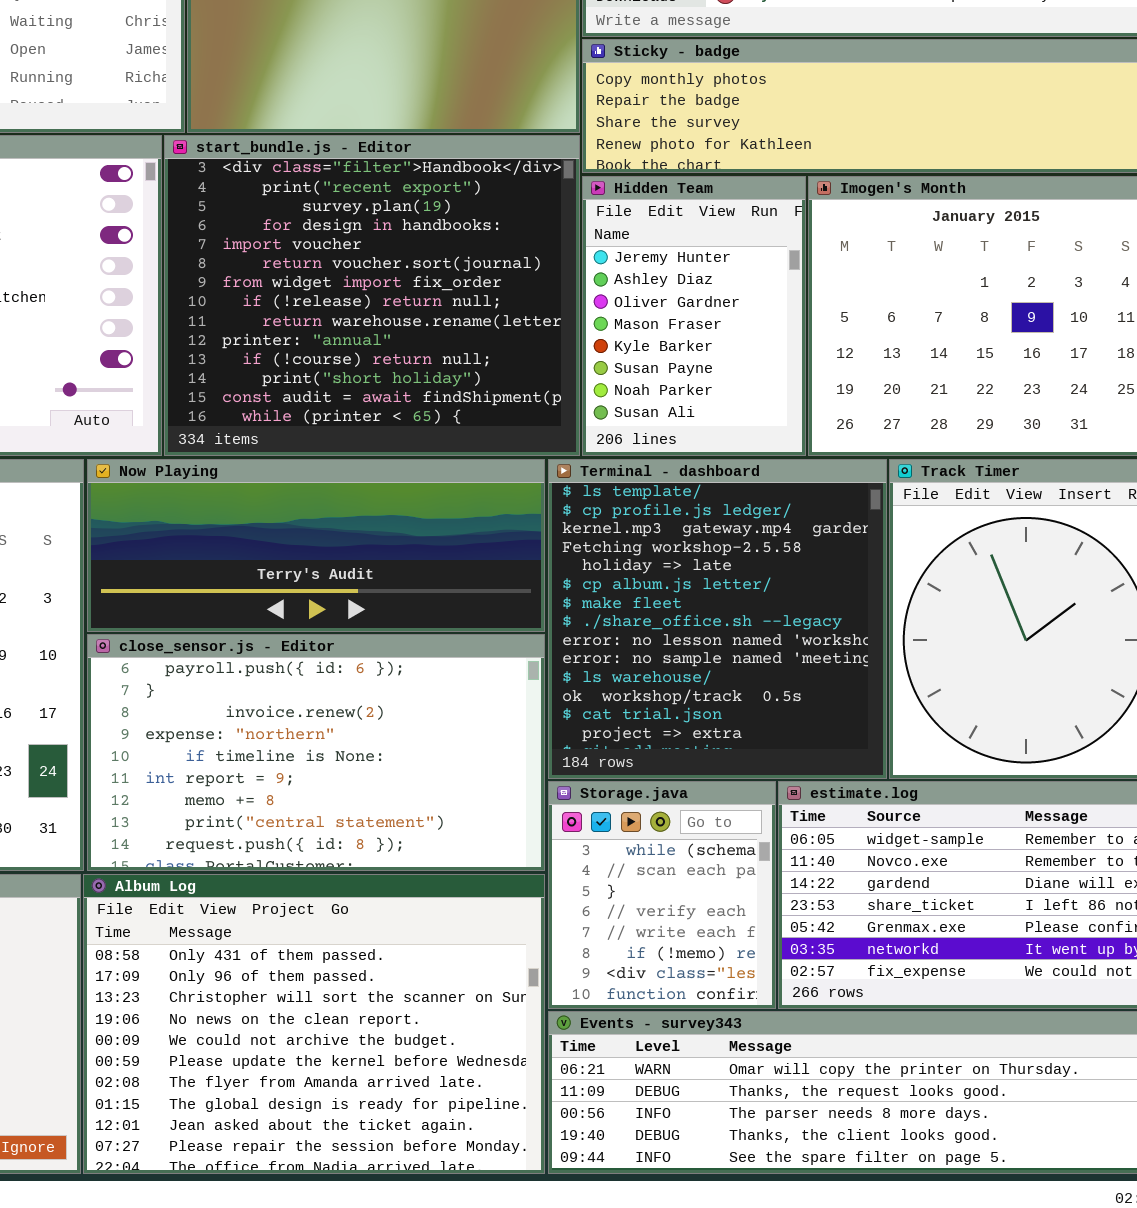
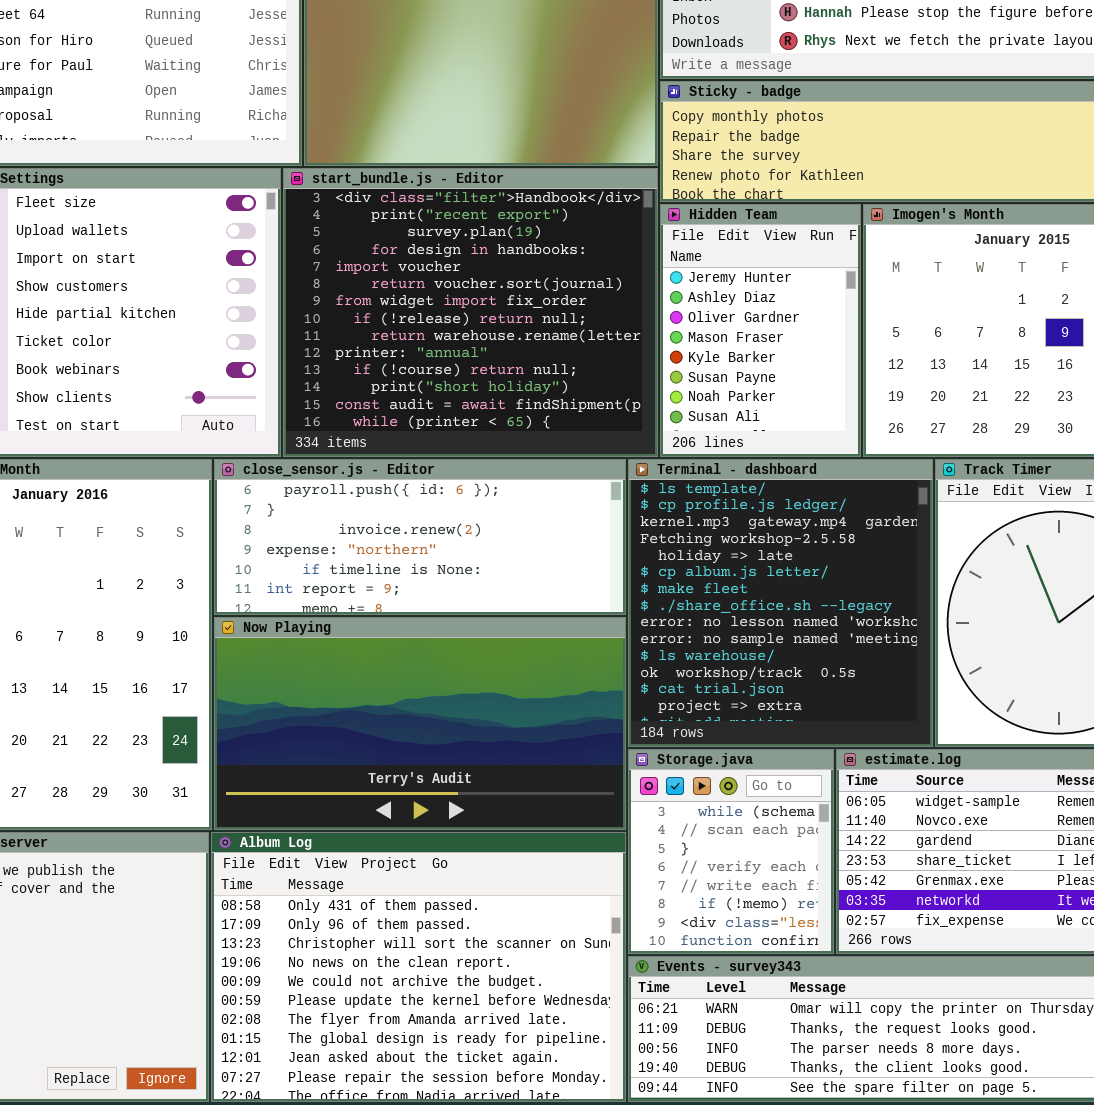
Now Playing: [87,459,545,632] -> [214,617,626,830], moved, resized
close_sensor.js - Editor: [87,634,545,871] -> [214,459,626,615], moved, resized

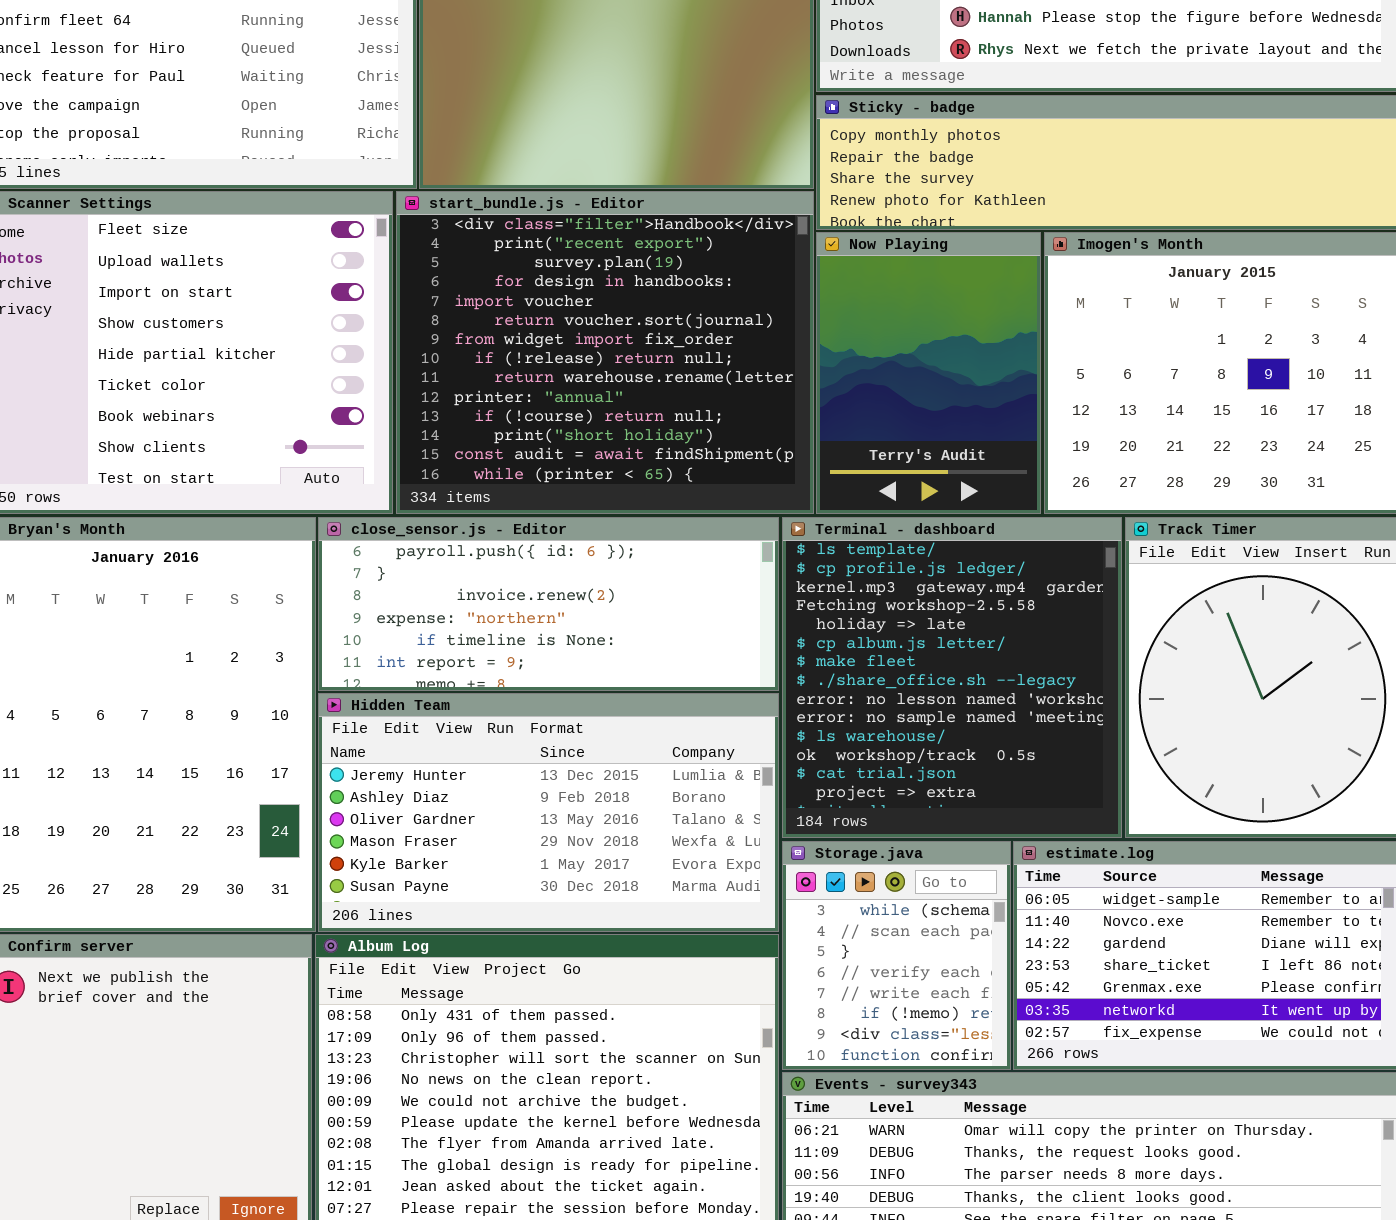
Hidden Team: [660,204,861,457] -> [318,693,779,932], moved, resized
Now Playing: [214,617,626,830] -> [816,232,1041,514], moved, resized

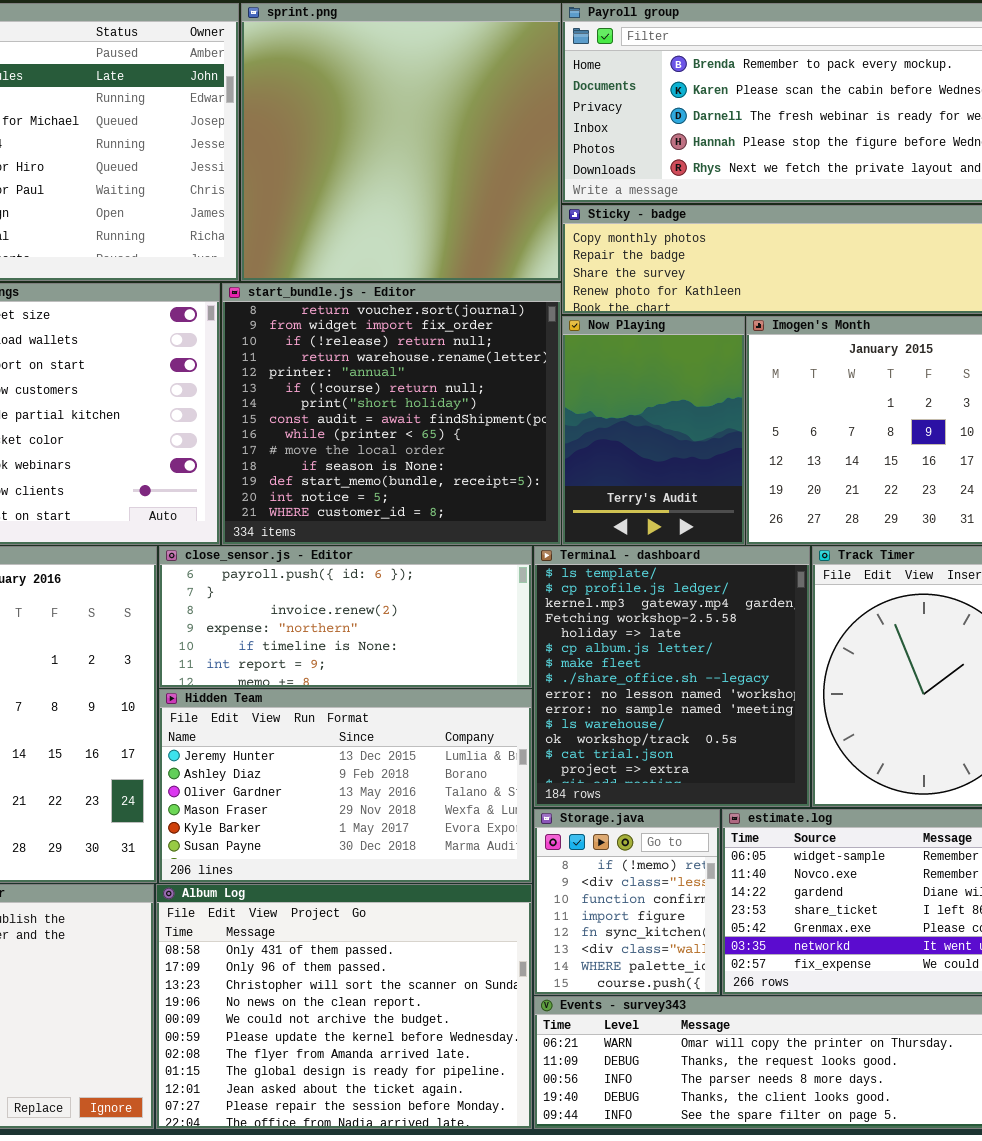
start_bundle.js - Editor: [396,191,814,514] -> [222,283,561,545], scrolled down 5 rows
Storage.java: [782,841,1011,1070] -> [534,809,720,995], scrolled down 5 rows

